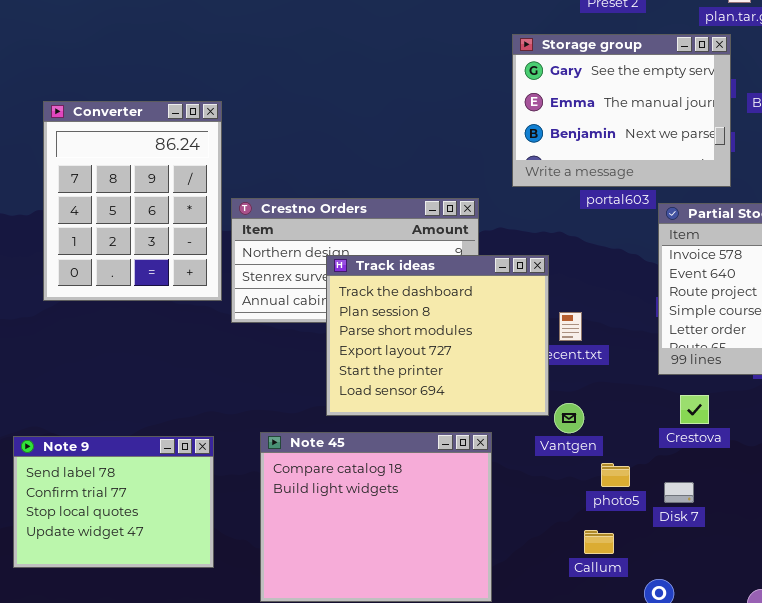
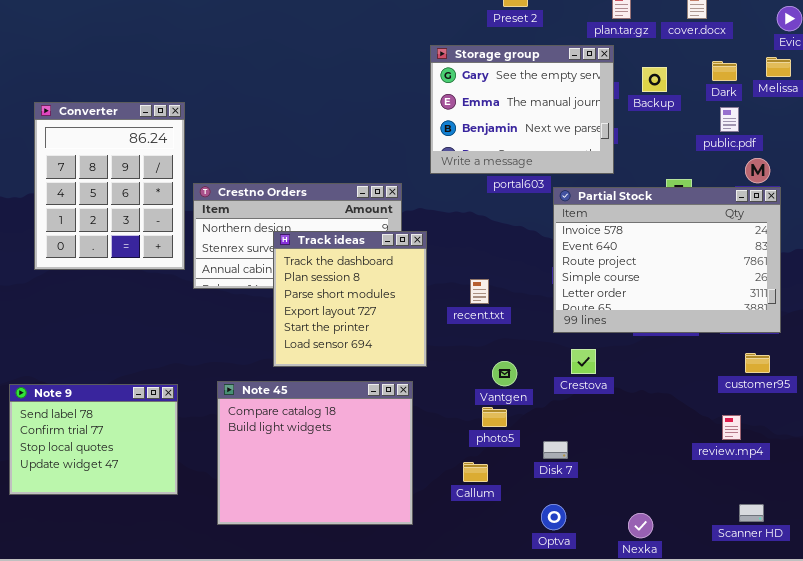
Track ideas: [326,255,549,416] -> [273,231,427,367], resized
Vantgen: [554,403,584,433] -> [492,361,517,386], moved
photo5: [601,463,630,487] -> [482,407,507,427], moved
Disk 7: [664,482,694,503] -> [543,441,568,459], moved
Callum: [584,530,614,554] -> [463,462,488,482], moved

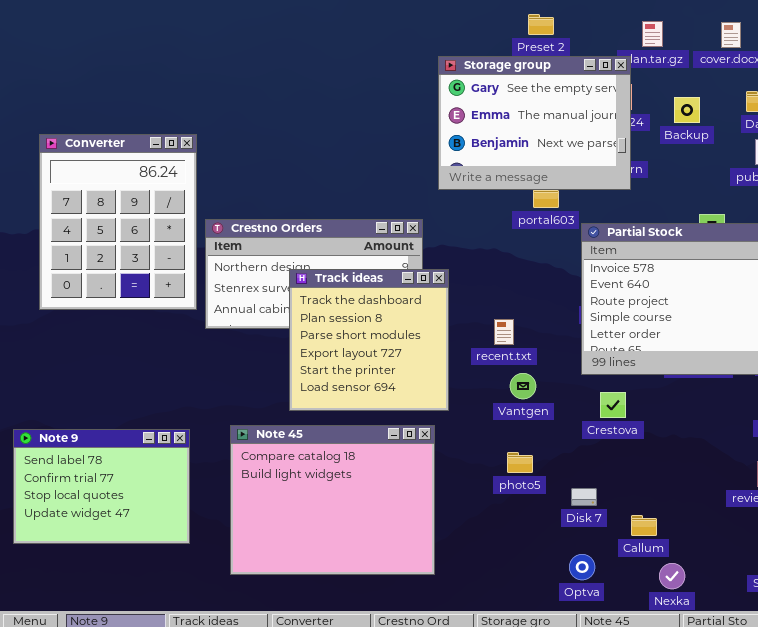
Storage group: [430,45,614,174] -> [438,56,631,190], moved
Vantgen: [492,361,517,386] -> [510,373,536,399], moved
Callum: [463,462,488,482] -> [631,515,657,536], moved

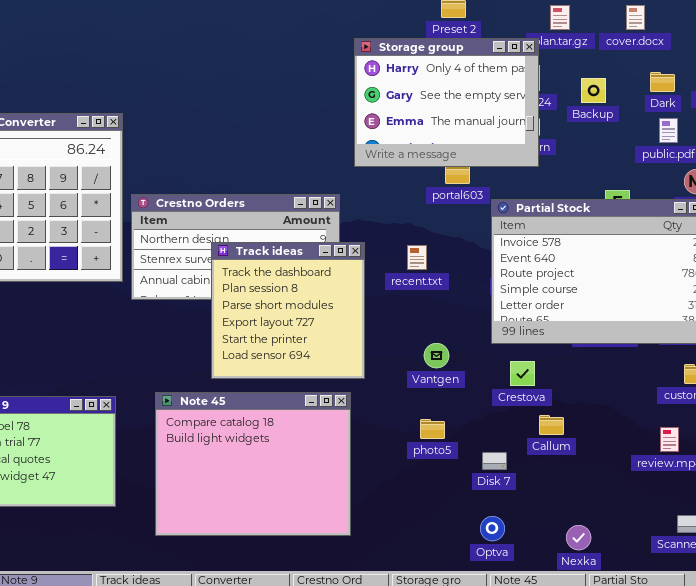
Storage group: [438,56,631,190] -> [354,38,539,167], scrolled up 1 row
recent.txt: [494,319,514,345] -> [407,245,427,270], moved
Callum: [631,515,657,536] -> [539,415,564,435], moved

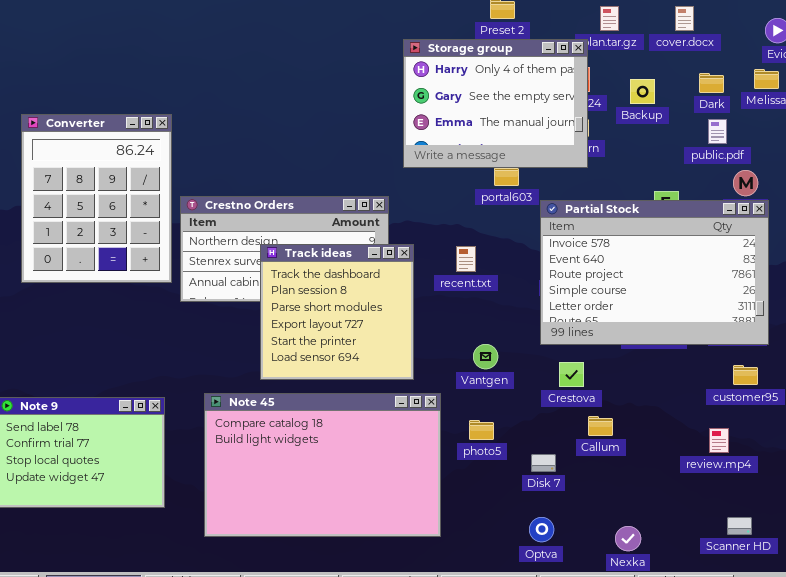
Note 45: [155,392,351,536] -> [204,393,441,537], resized

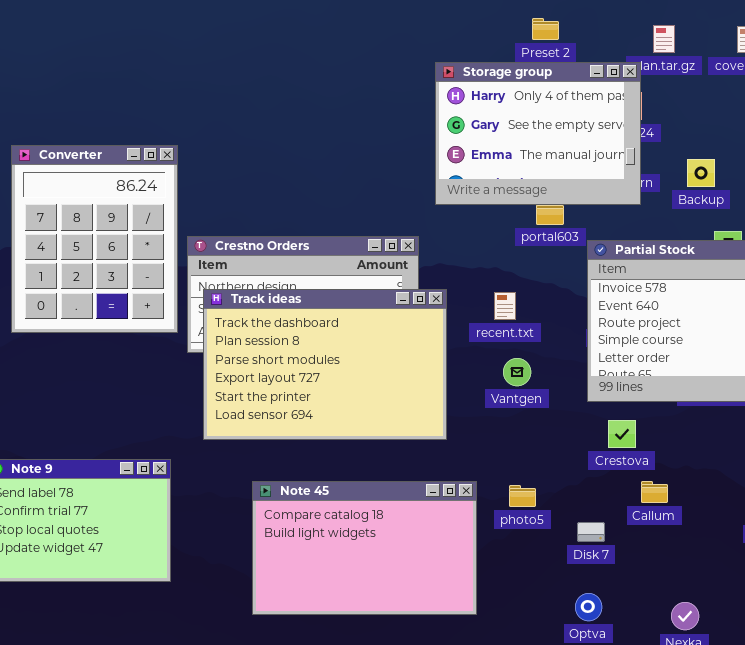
Backup: [630,79,655,104] -> [687,159,715,187], moved
Track ideas: [260,244,414,380] -> [203,289,447,440], resized
Vantgen: [473,344,498,369] -> [503,358,531,386], moved
Note 45: [204,393,441,537] -> [252,481,477,615], resized

